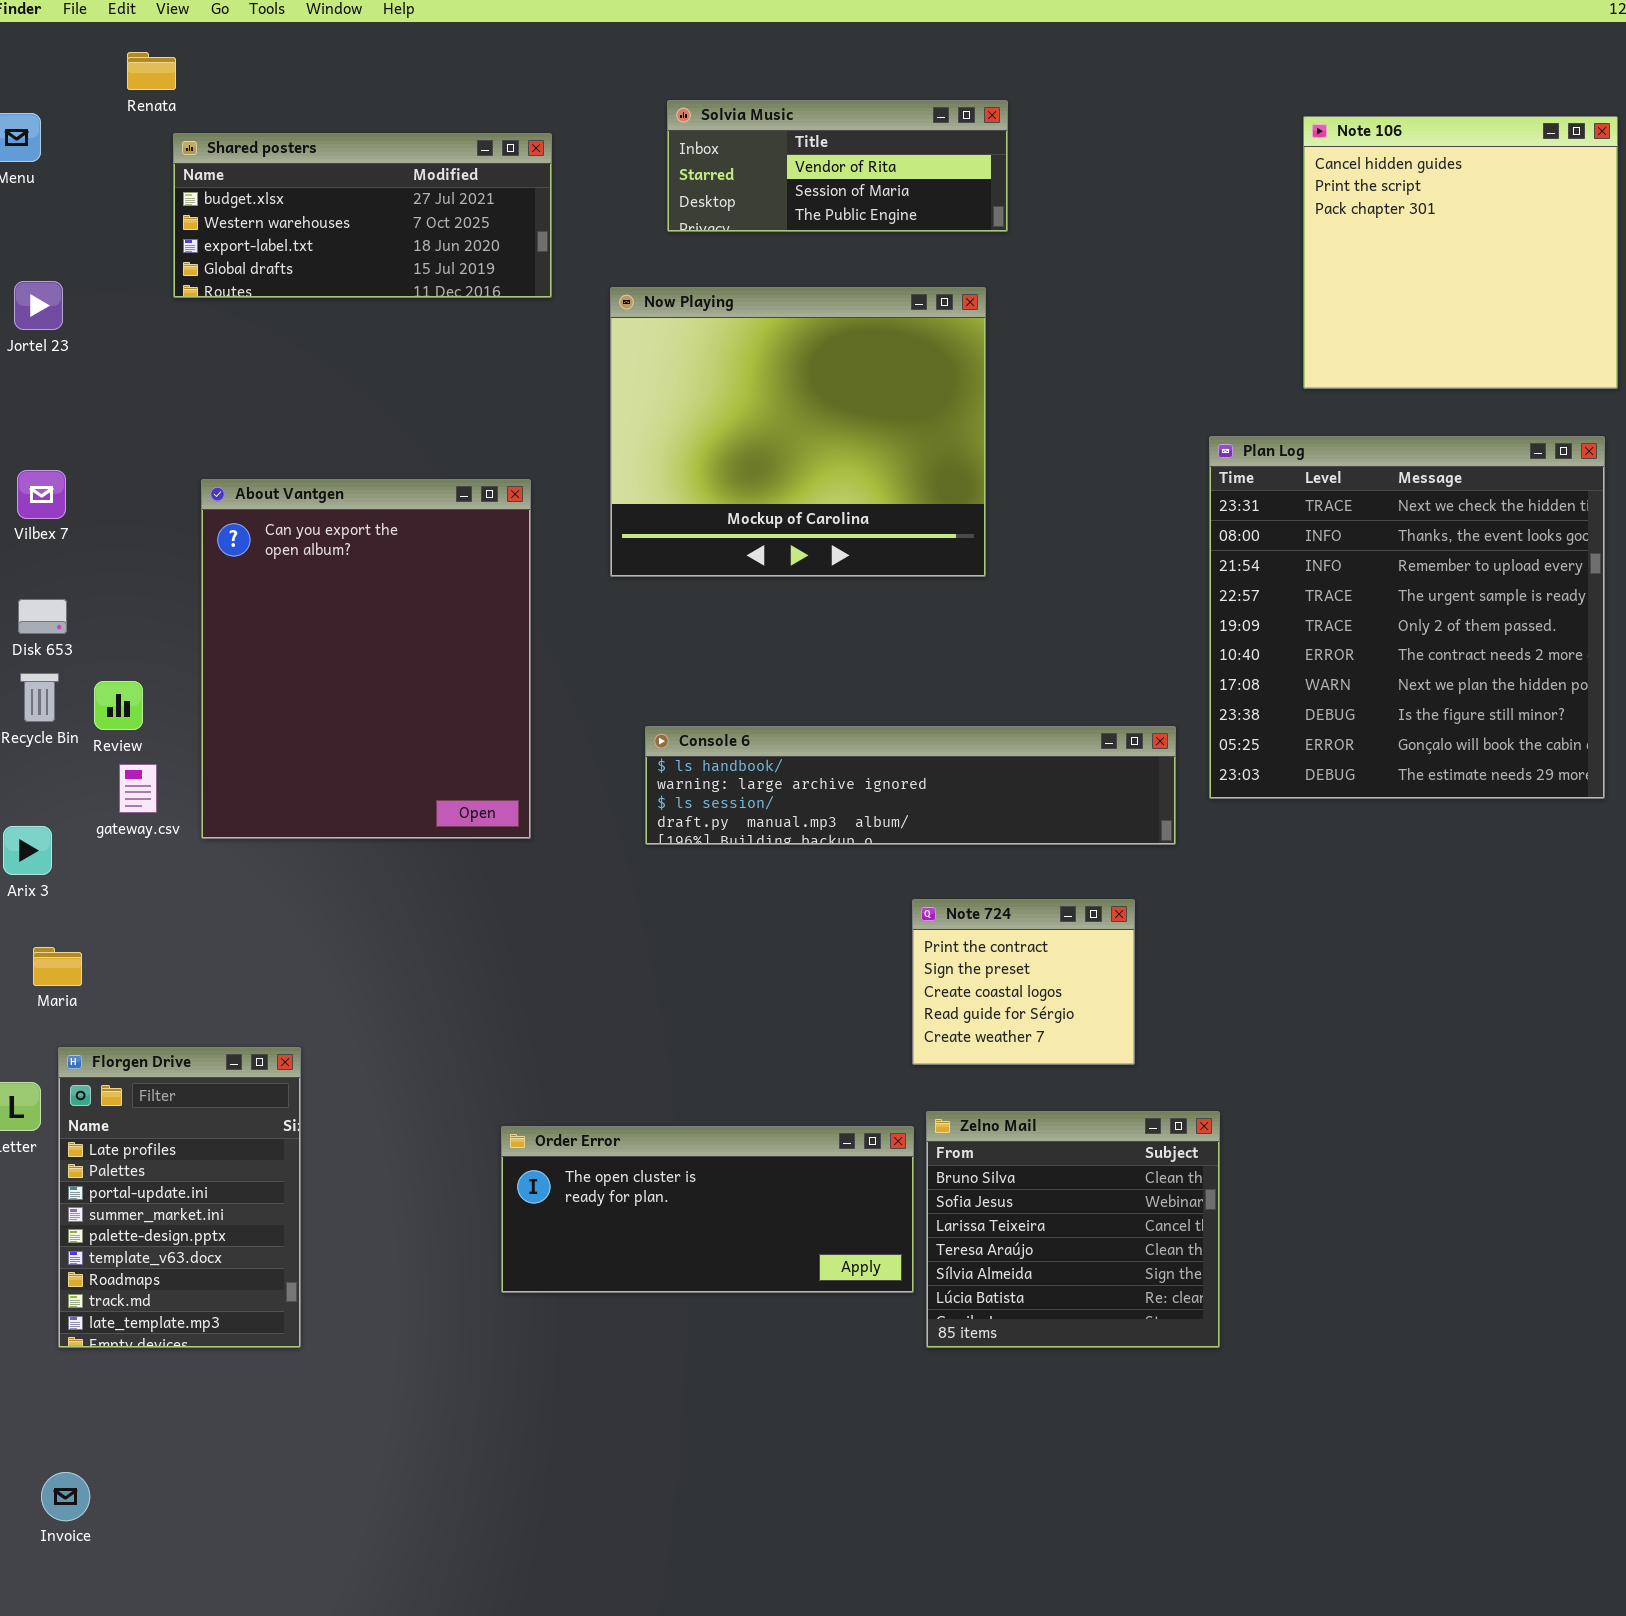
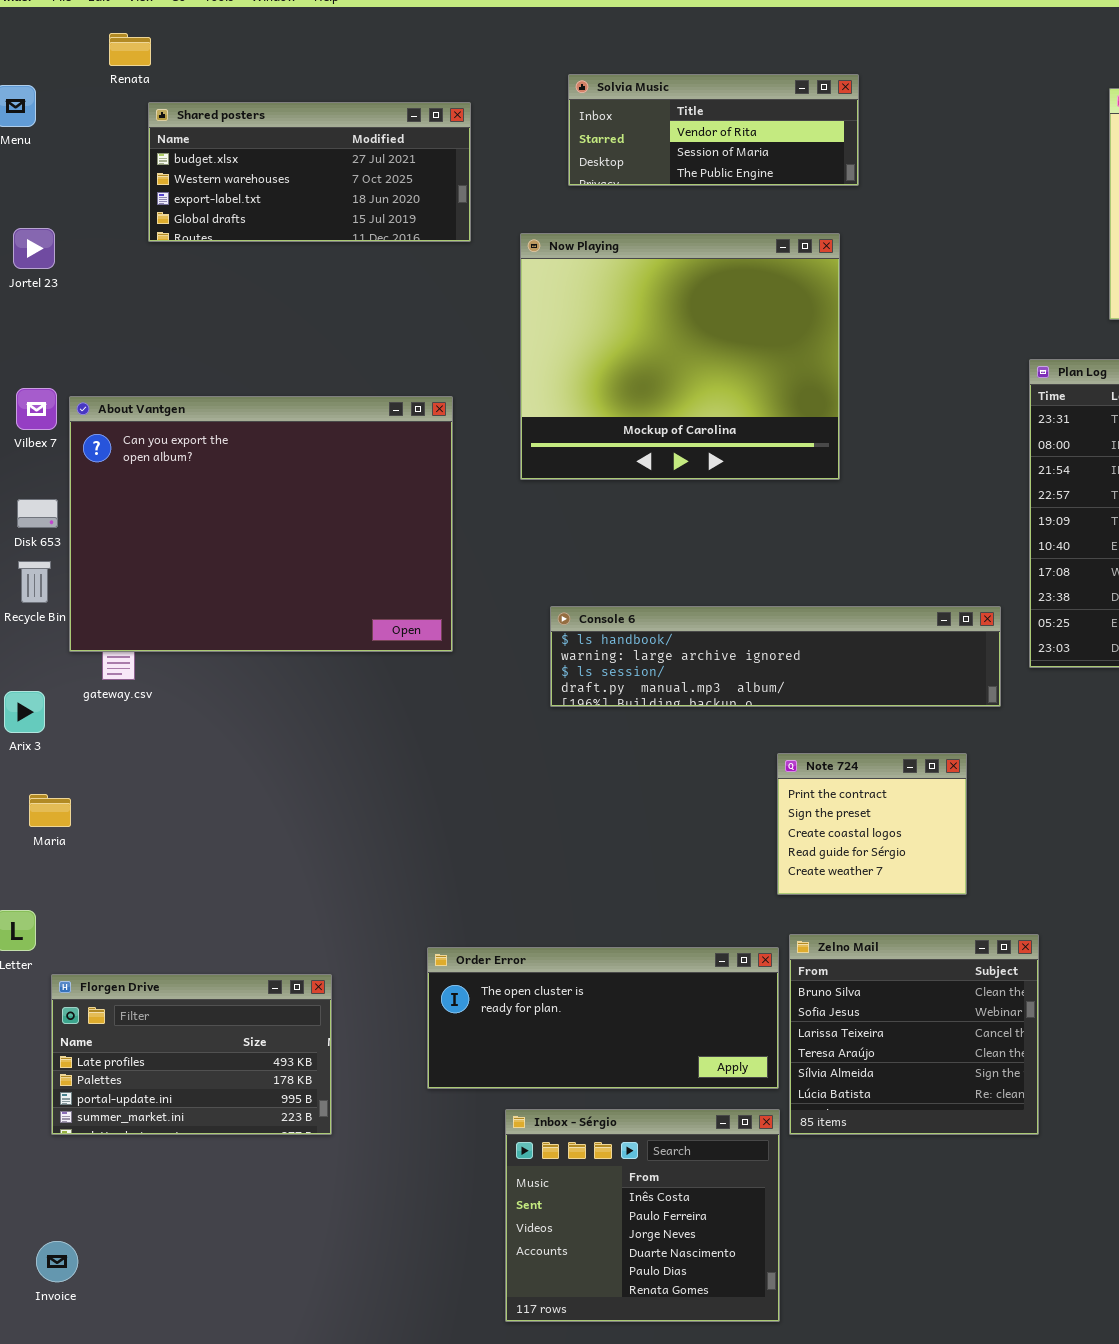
About Vantgen: [201,479,531,839] -> [69,396,453,652], resized
Florgen Drive: [58,1047,301,1348] -> [51,974,332,1135], resized
Inbox - Sérgio: none -> [505,1109,780,1322], opened

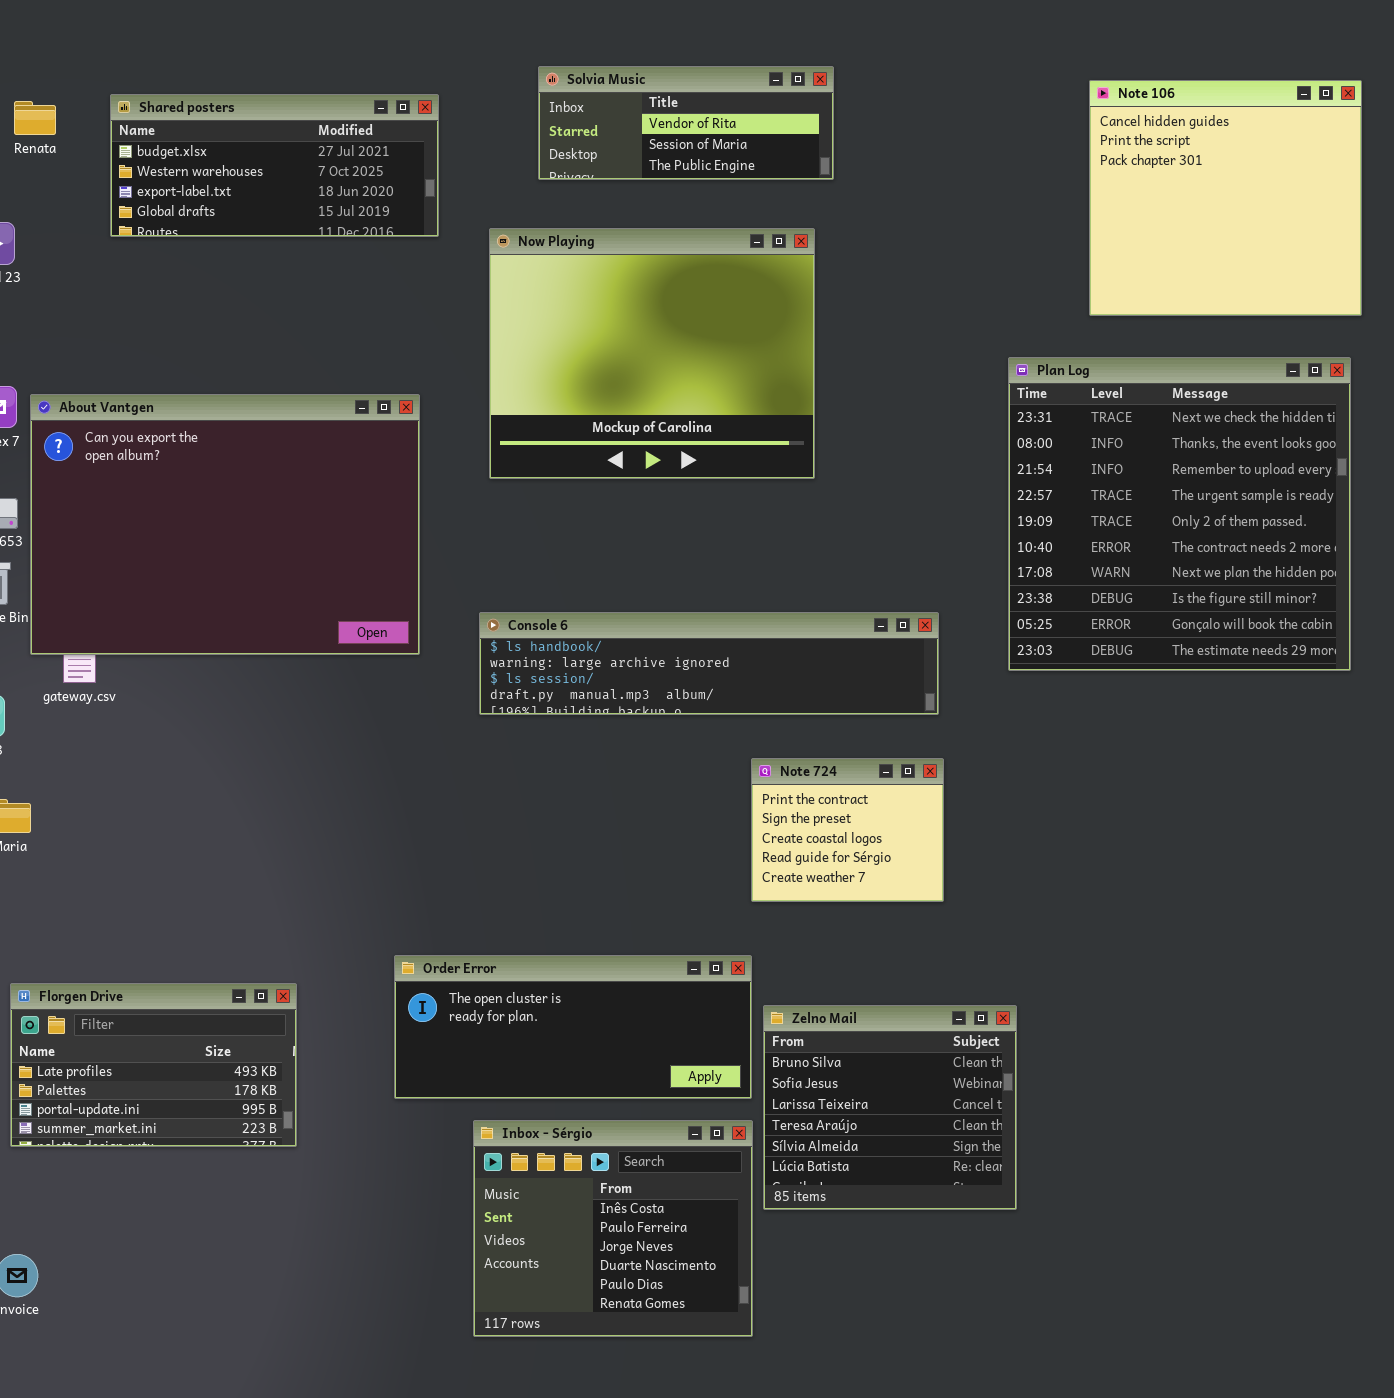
Renata: [109,33,151,66] -> [14,101,56,135], moved
Console 6: [550,606,1001,707] -> [479,612,939,715], moved
Zelno Mail: [789,934,1039,1135] -> [763,1005,1017,1210], moved

